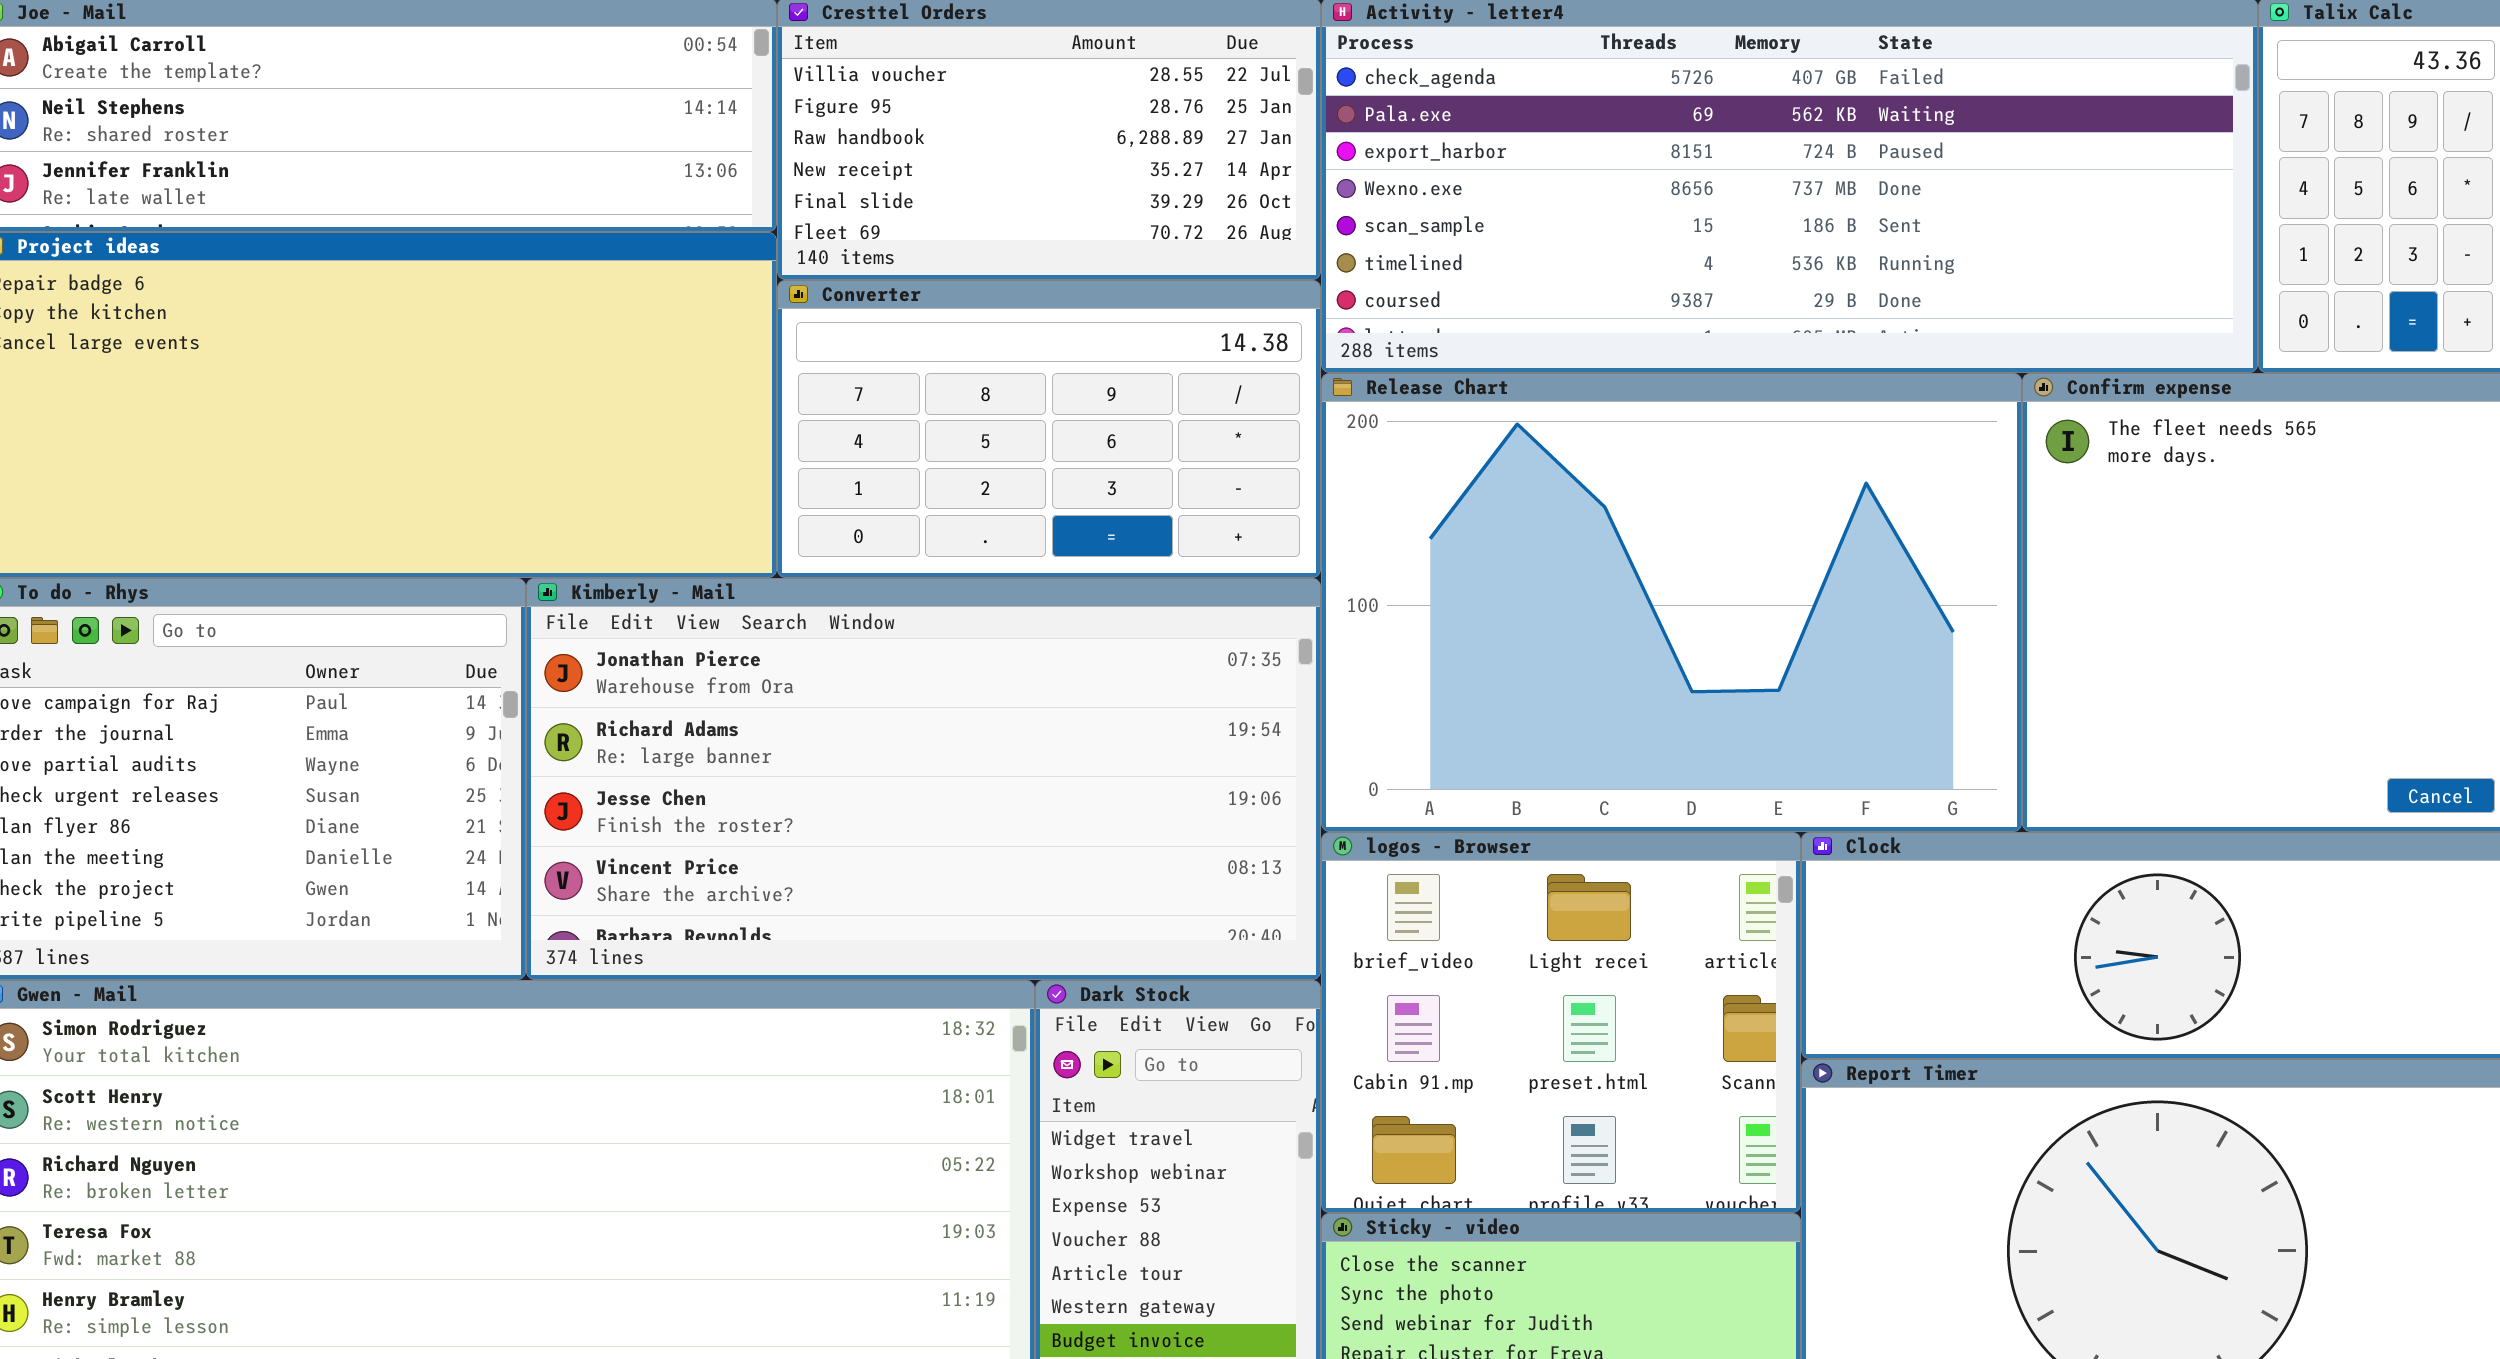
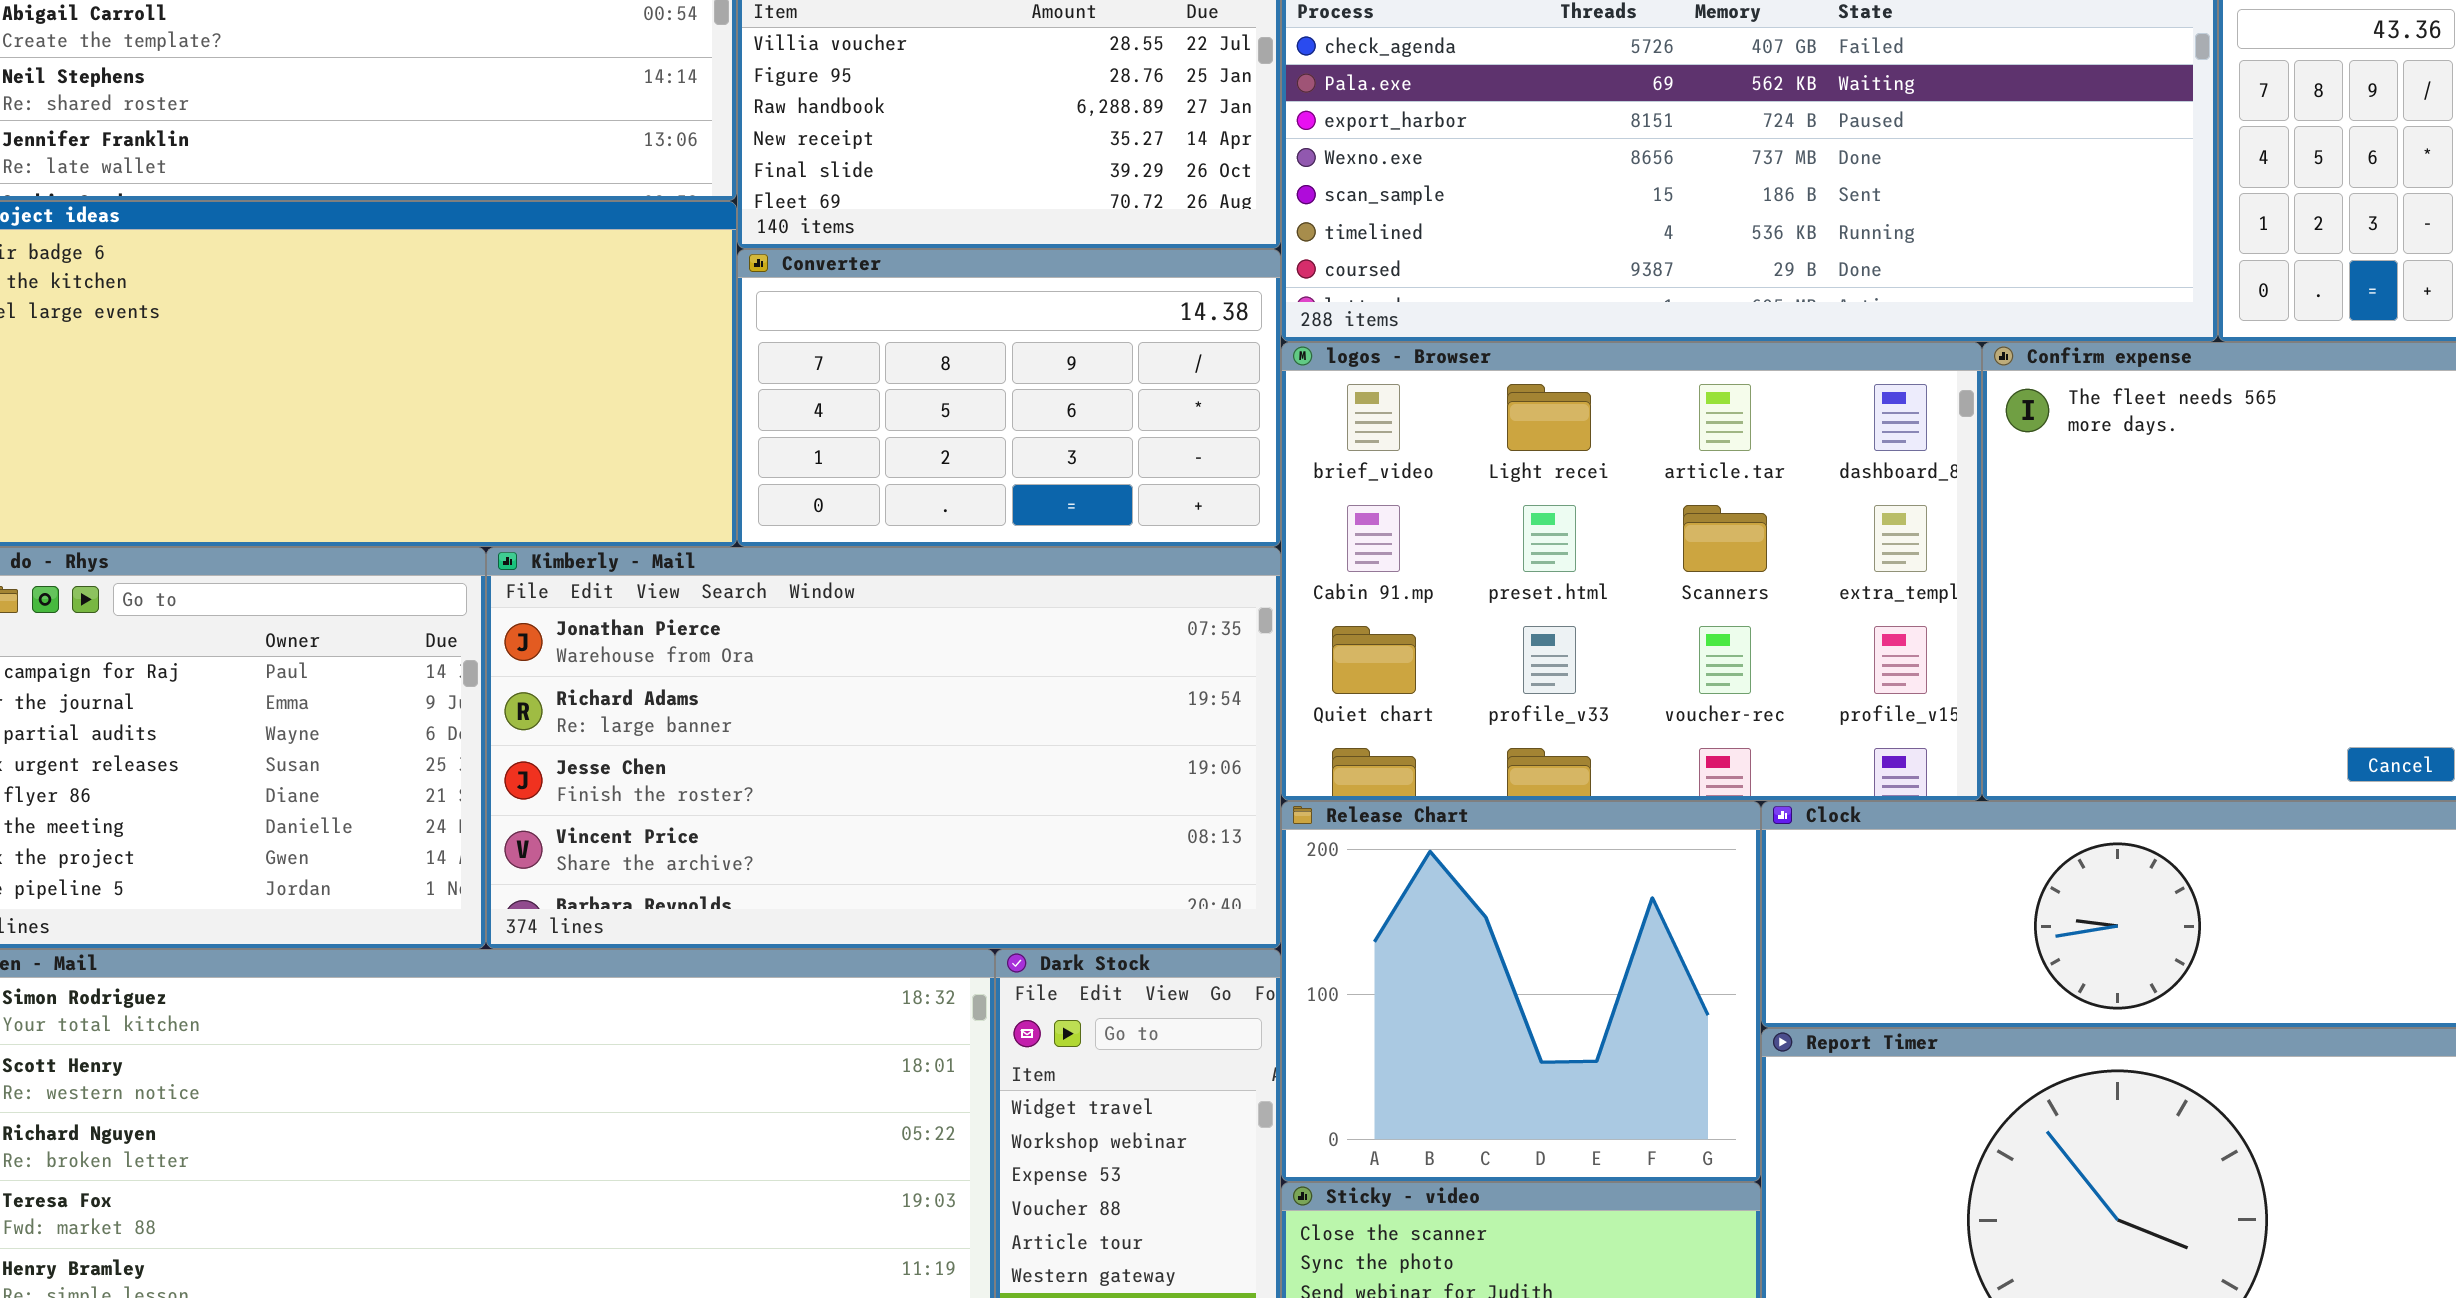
Release Chart: [1321,373,2022,832] -> [1281,801,1761,1182], moved, resized
logos - Browser: [1321,832,1801,1213] -> [1281,342,1982,801], moved, resized

